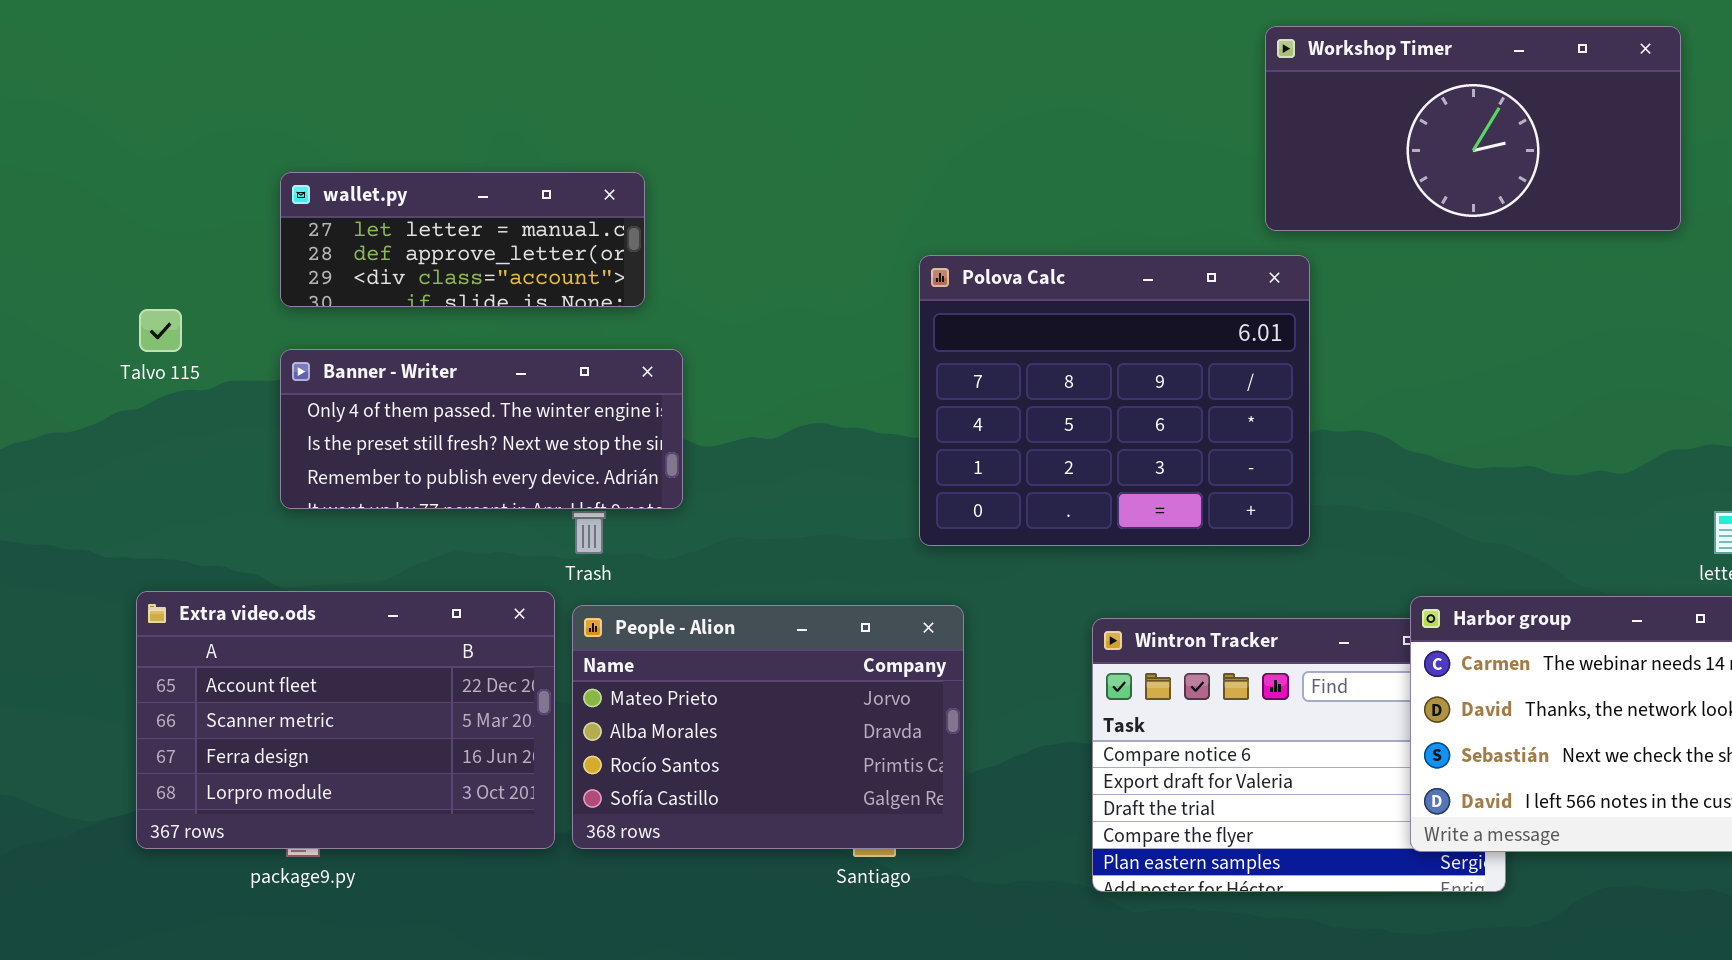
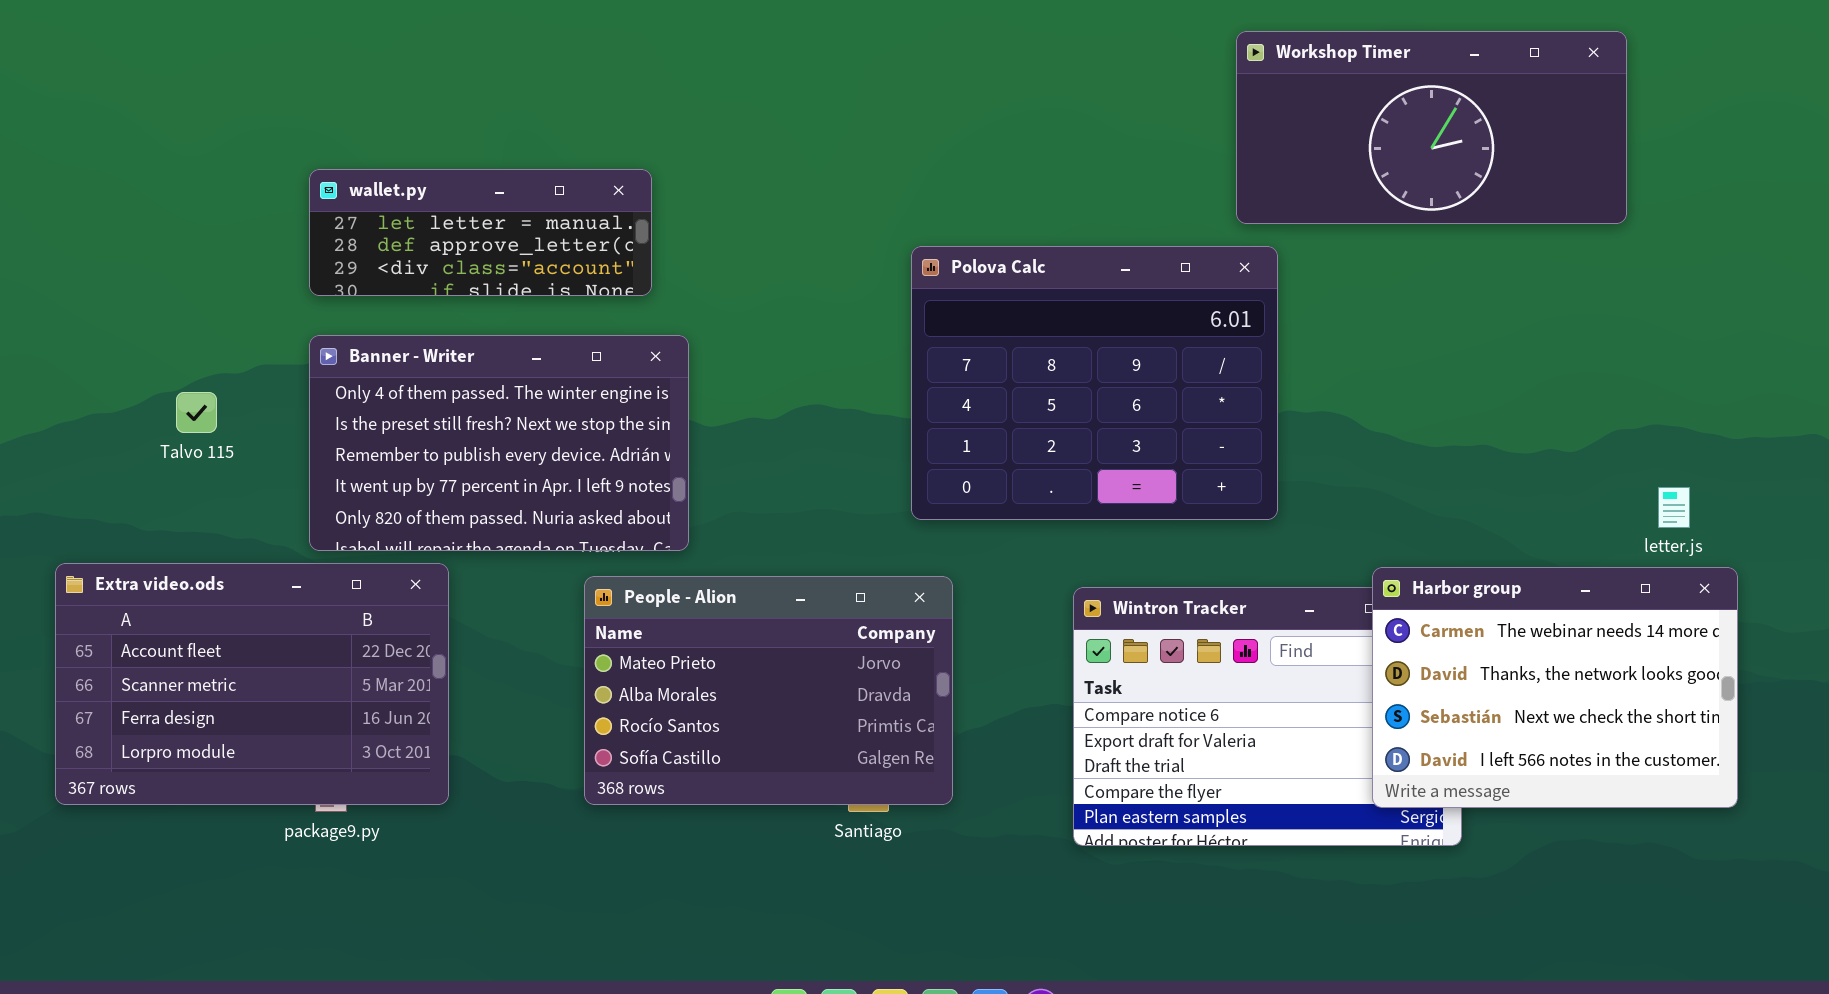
Talvo 115: [139,309,182,352] -> [176,392,217,433], moved
Banner - Writer: [280,349,683,509] -> [309,335,689,551], resized
Extra video.ods: [136,591,555,849] -> [55,563,449,805], moved

